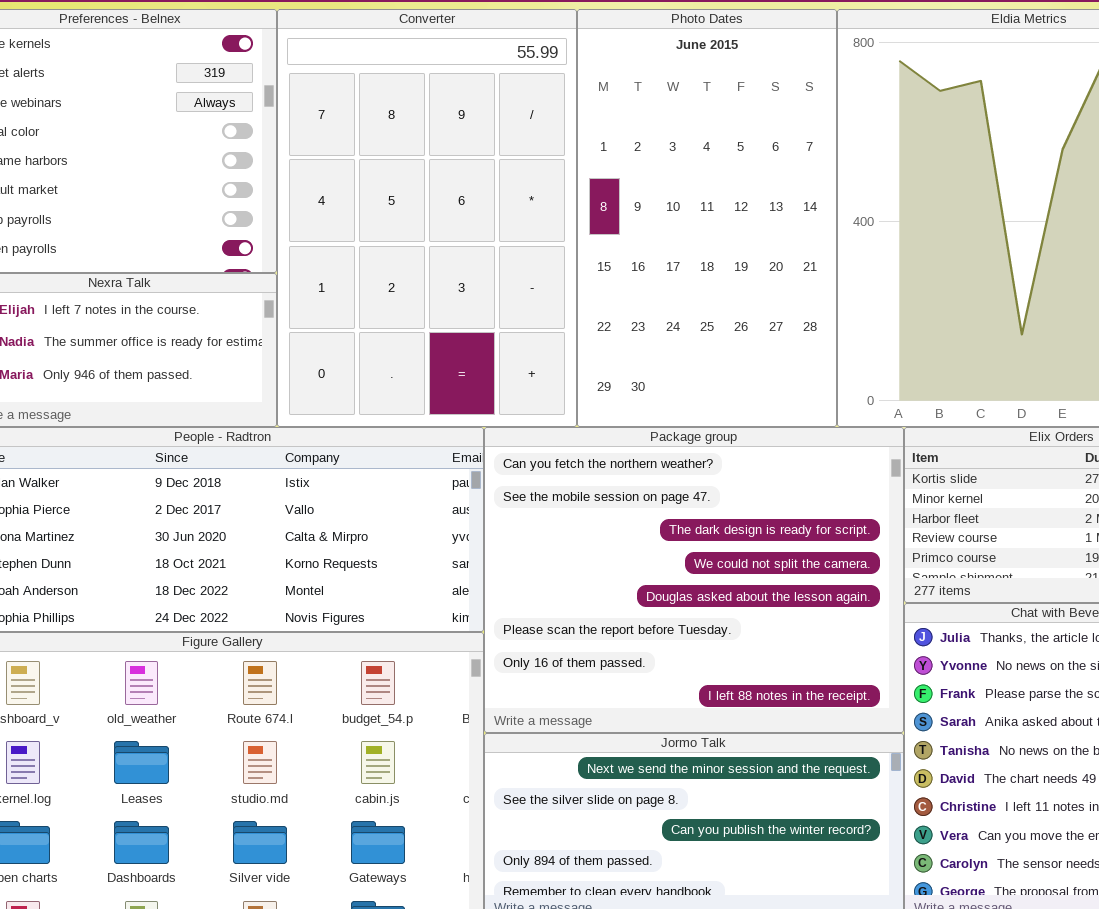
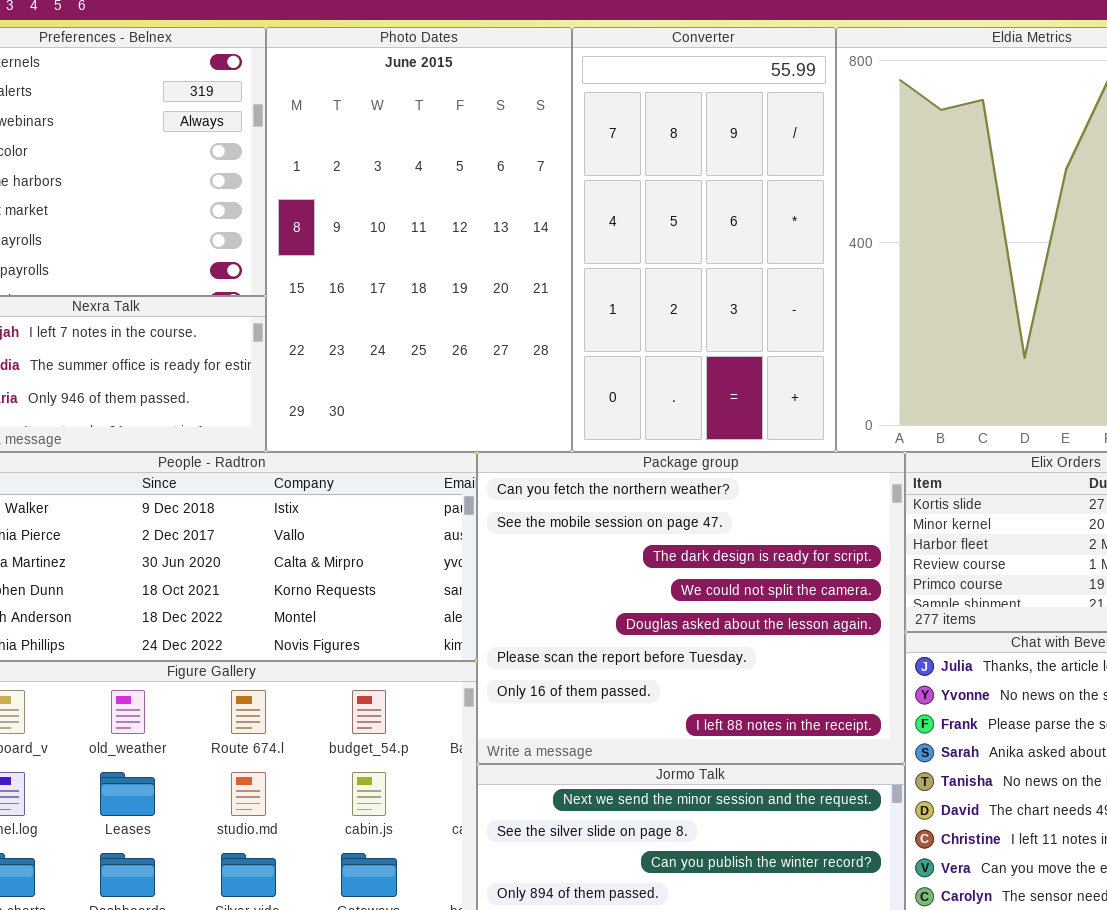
Converter: [277,9,577,427] -> [572,27,836,452], moved, resized
Photo Dates: [577,9,837,427] -> [266,27,572,452], moved, resized

